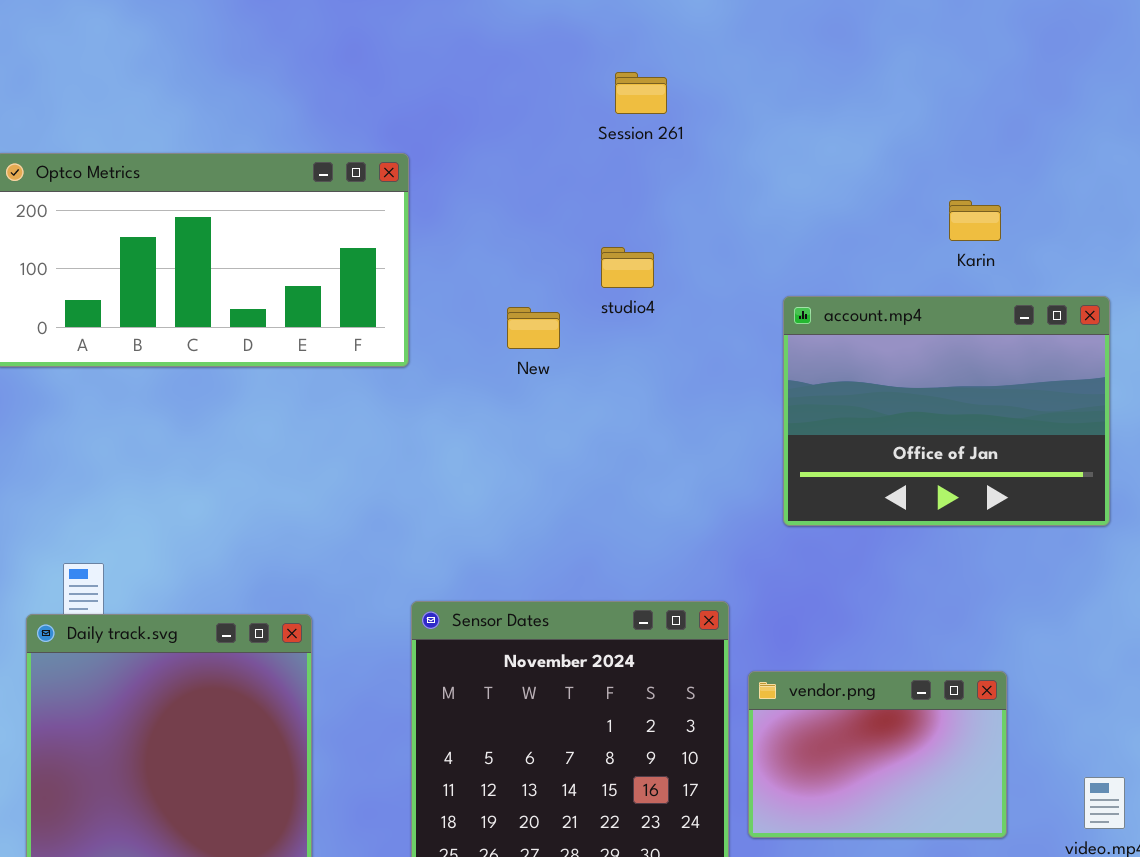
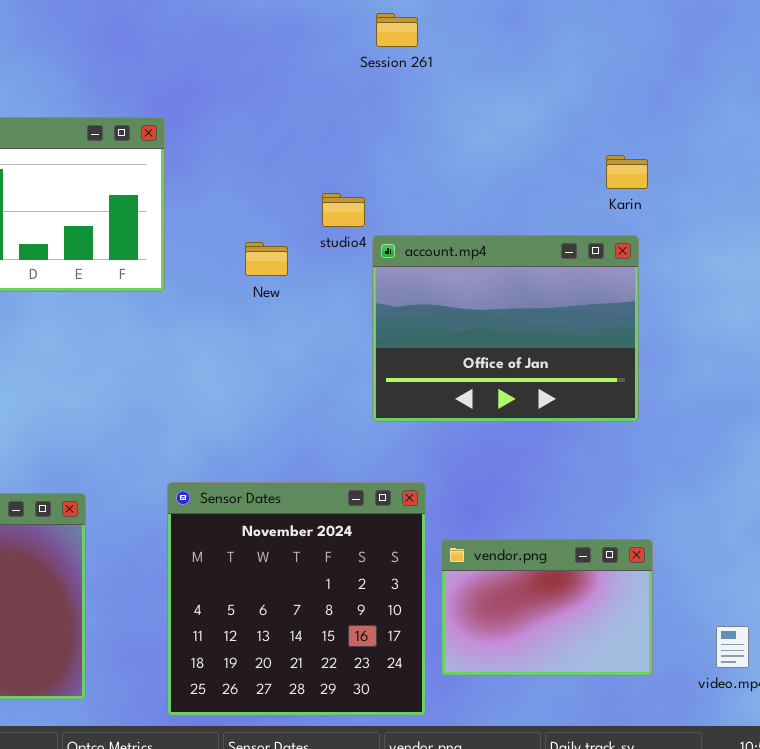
Session 261: [615,72,667,114] -> [376,13,418,47], moved
account.mp4: [783,296,1110,526] -> [372,235,639,422], moved

